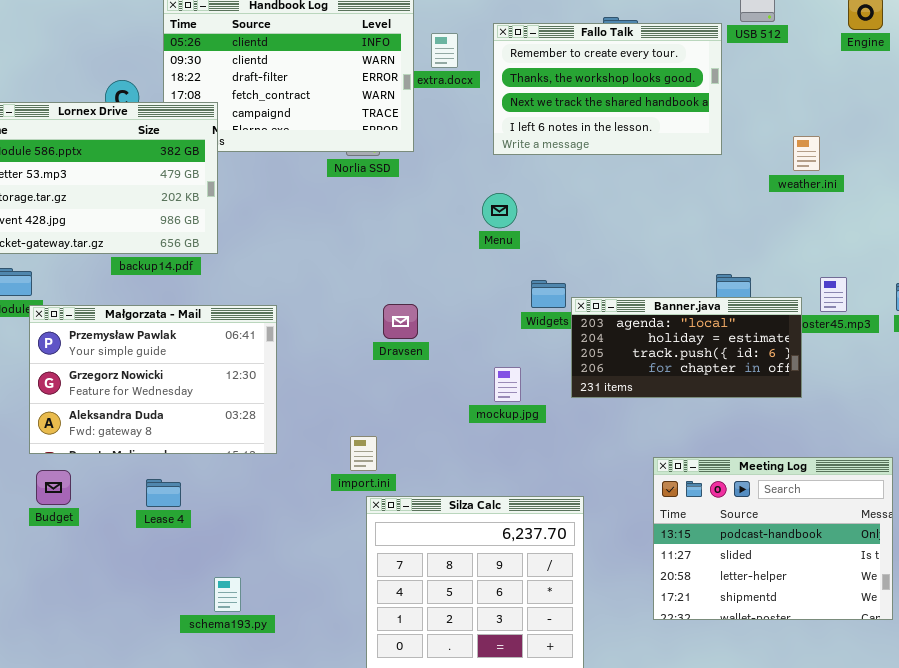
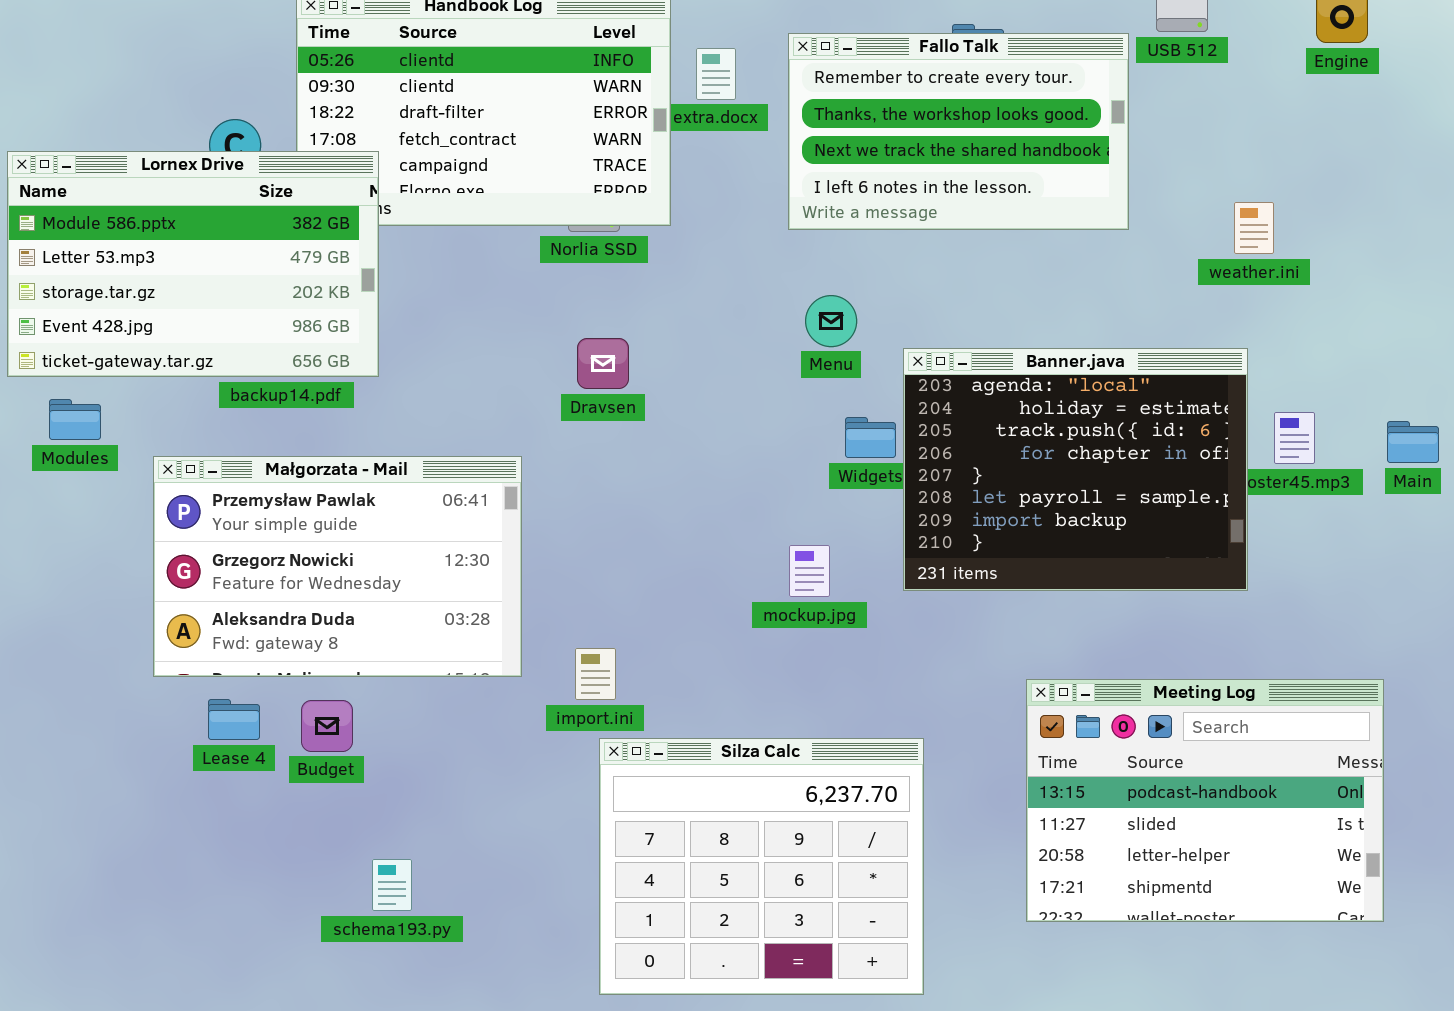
Menu: [482,193,517,228] -> [805,295,857,347], moved
Banner.java: [571,297,802,398] -> [903,348,1248,591], resized
Dravsen: [383,304,418,339] -> [577,338,629,389], moved
Małgorzata - Mail: [29,305,277,454] -> [153,456,522,677], moved
Budget: [36,470,71,505] -> [301,700,353,752], moved
Lease 4: [146,479,181,507] -> [208,699,260,740], moved

